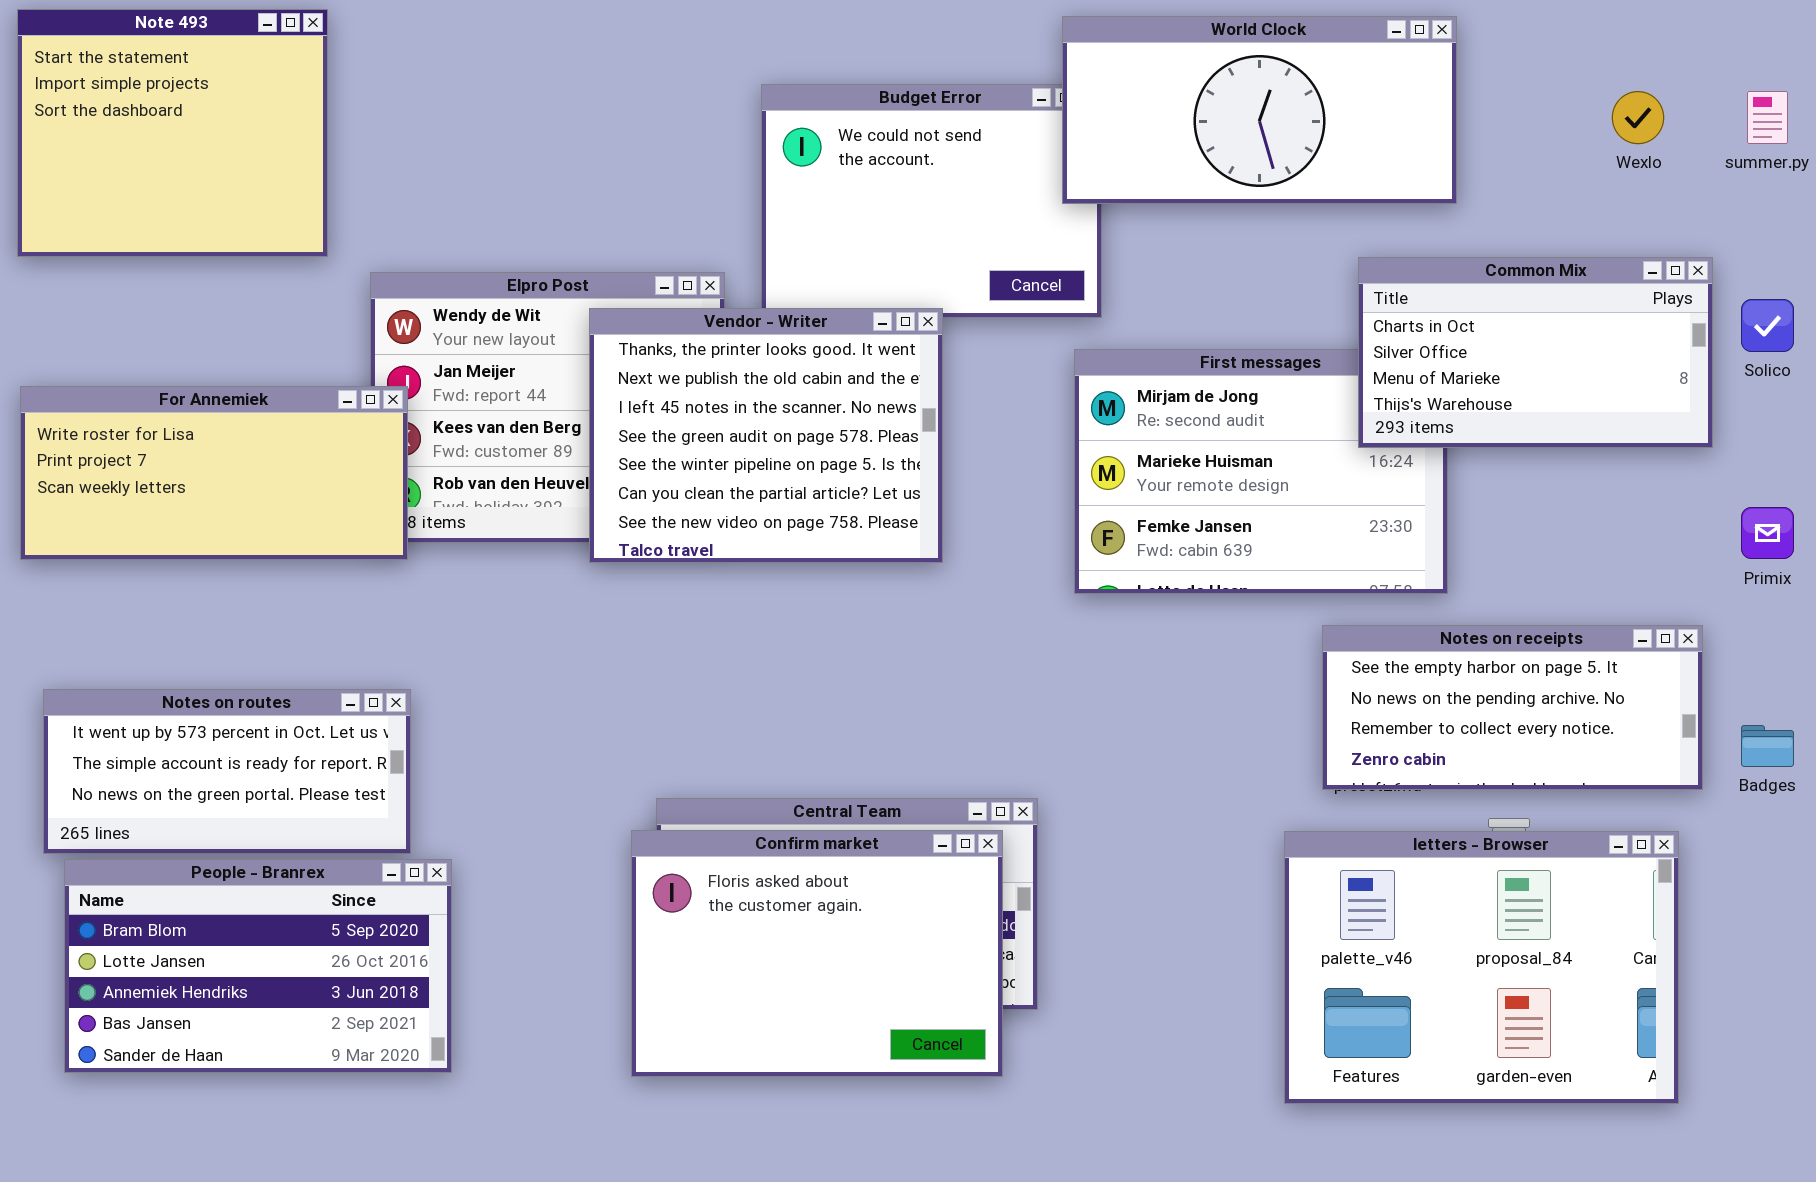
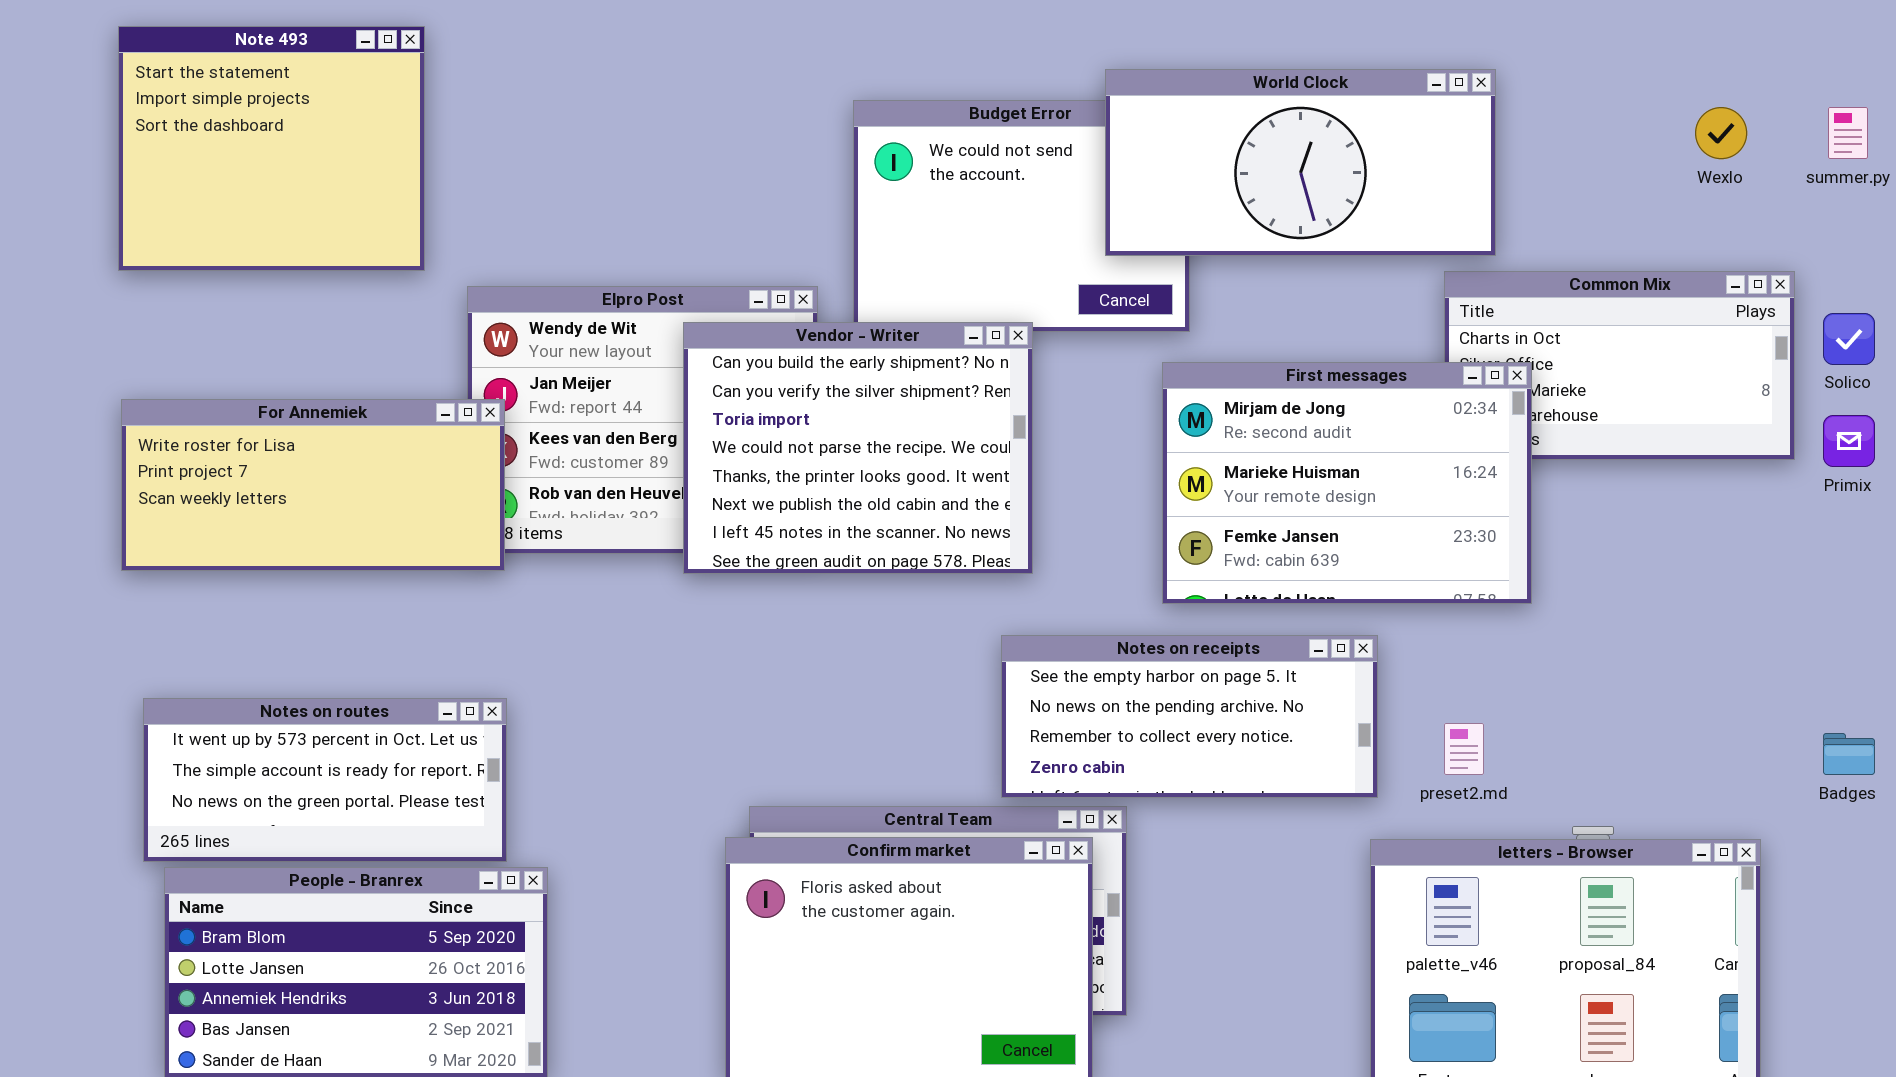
World Clock: [1062,16,1457,204] -> [1105,69,1496,256], moved
Vendor - Writer: [589,308,943,563] -> [683,322,1033,574], scrolled up 4 rows
First messages: [1074,349,1448,594] -> [1162,362,1532,604], raised
Primix: [1741,507,1794,559] -> [1823,415,1875,467], moved
Notes on receipts: [1322,625,1703,790] -> [1001,635,1378,798], moved

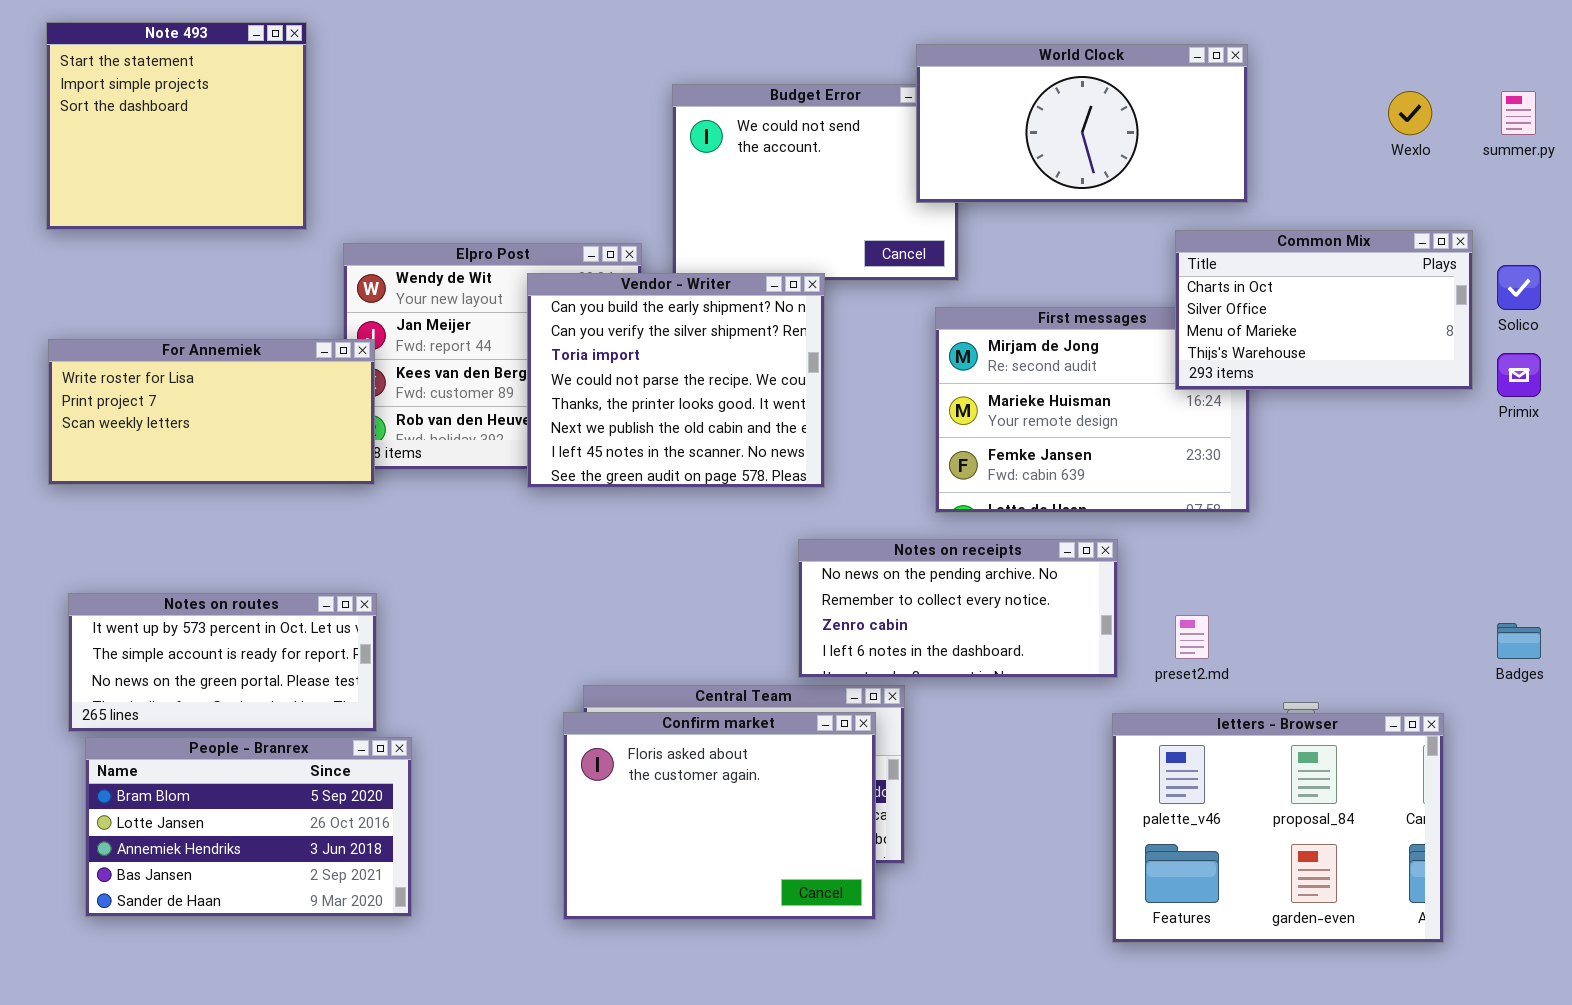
World Clock: [1105,69,1496,256] -> [916,44,1248,203], moved
Common Mix: [1444,271,1795,460] -> [1175,230,1473,390], raised
Notes on receipts: [1001,635,1378,798] -> [798,539,1118,678], scrolled down 1 row

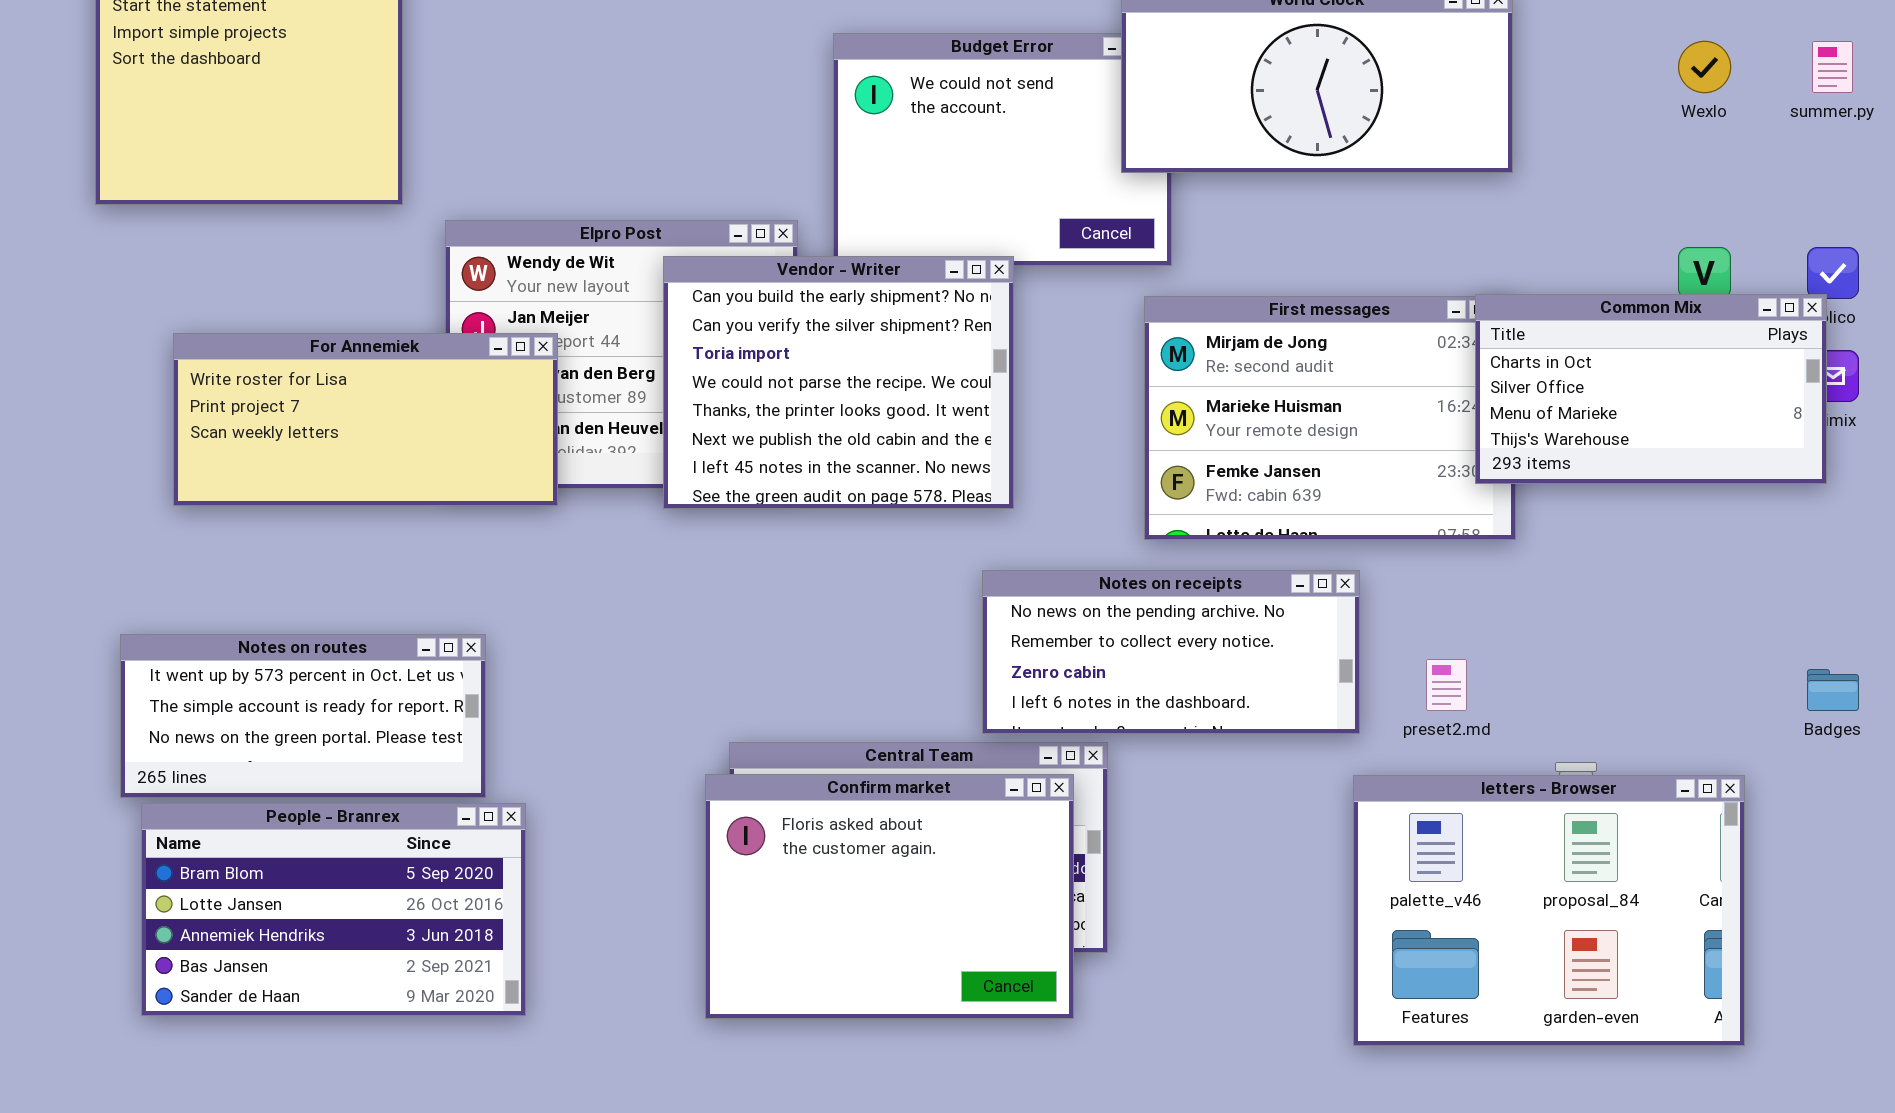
Common Mix: [1175,230,1473,390] -> [1475,294,1827,484], moved
For Annemiek: [48,339,375,485] -> [173,333,558,506], moved

